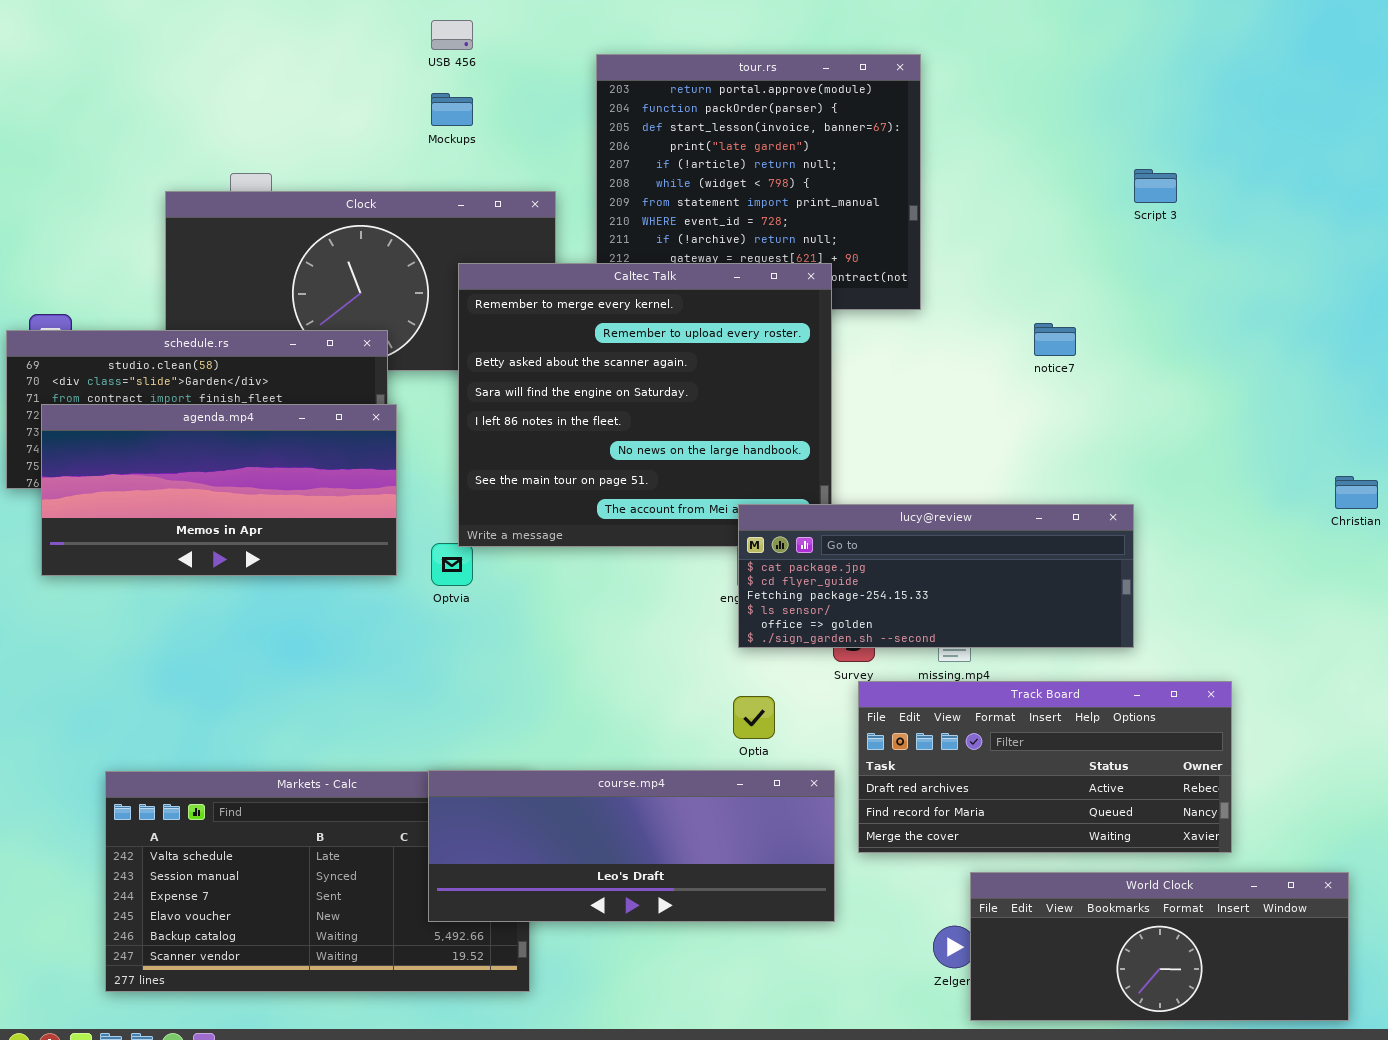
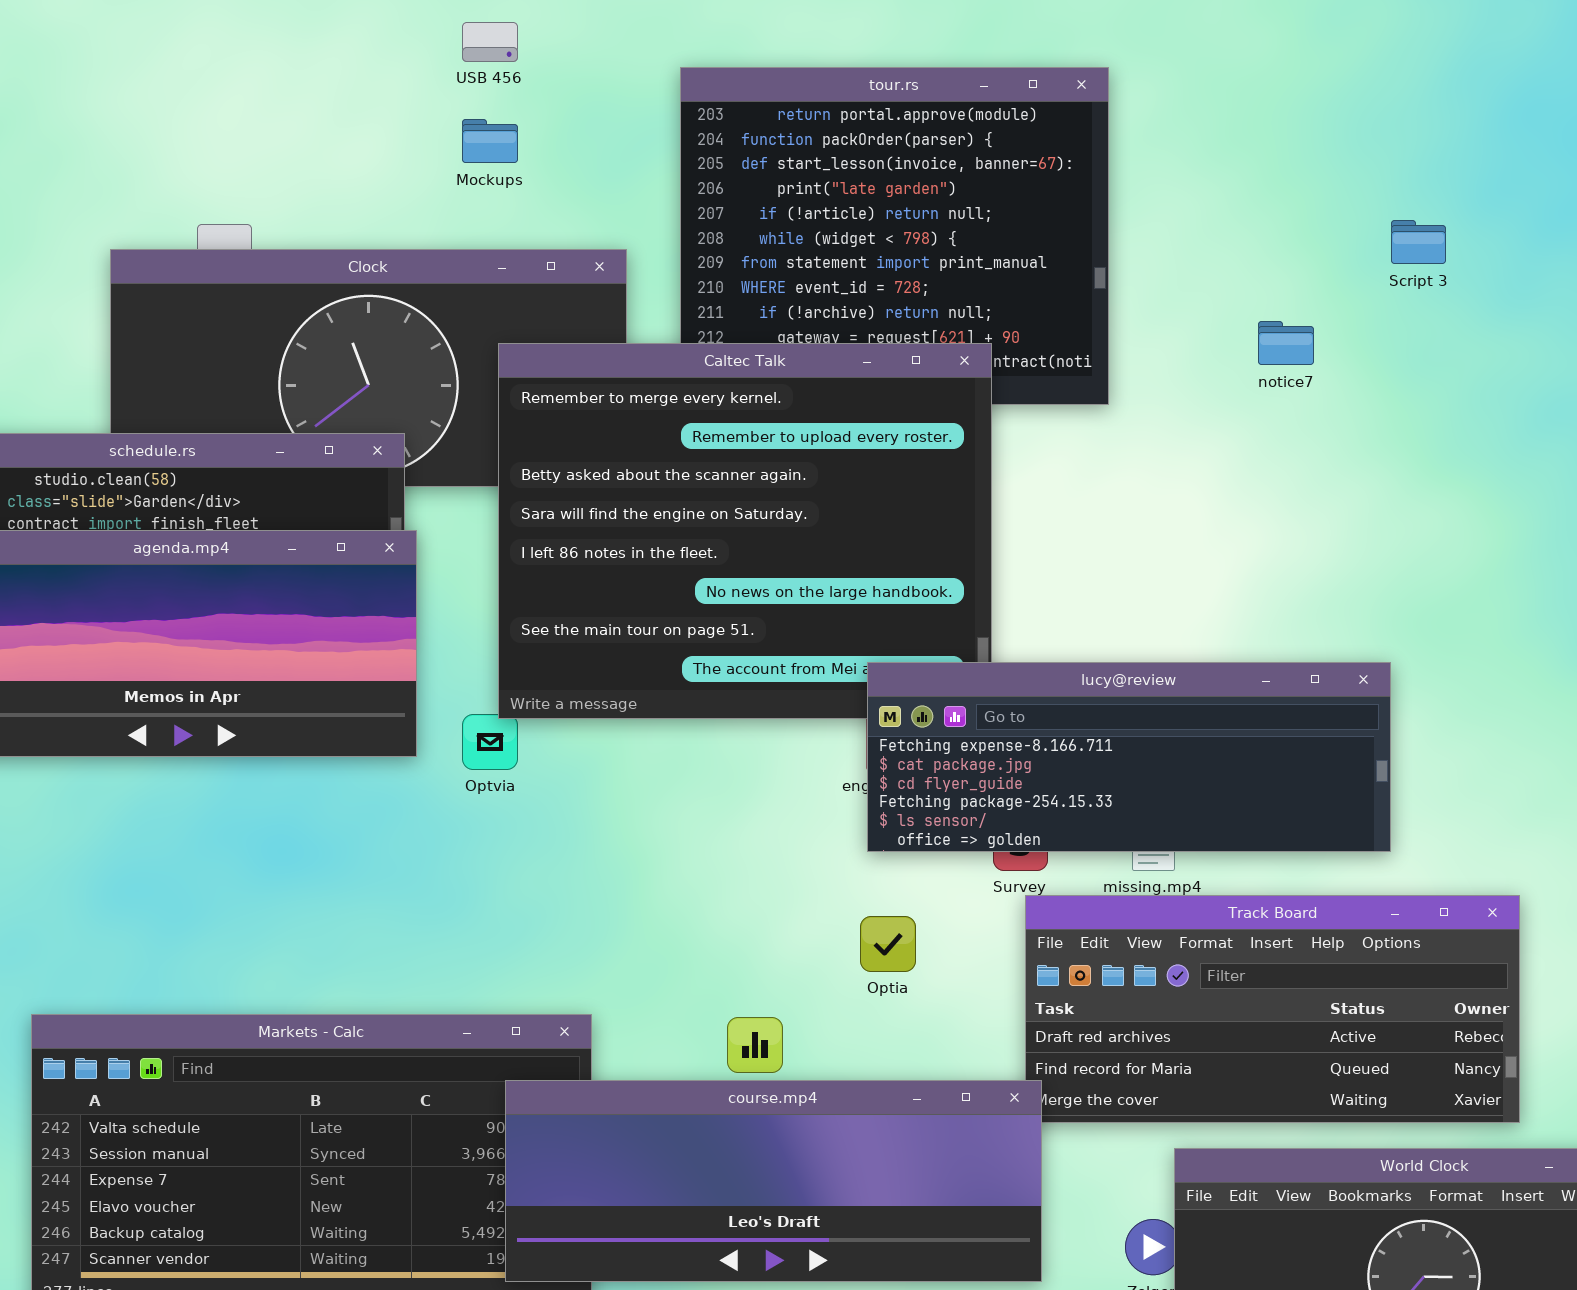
notice7: [1034,323,1076,356] -> [1258,321,1314,365], moved
lucy@review: [738,504,1134,648] -> [867,662,1391,852], scrolled up 1 row
course.mp4: [428,770,835,922] -> [505,1080,1042,1282], moved

